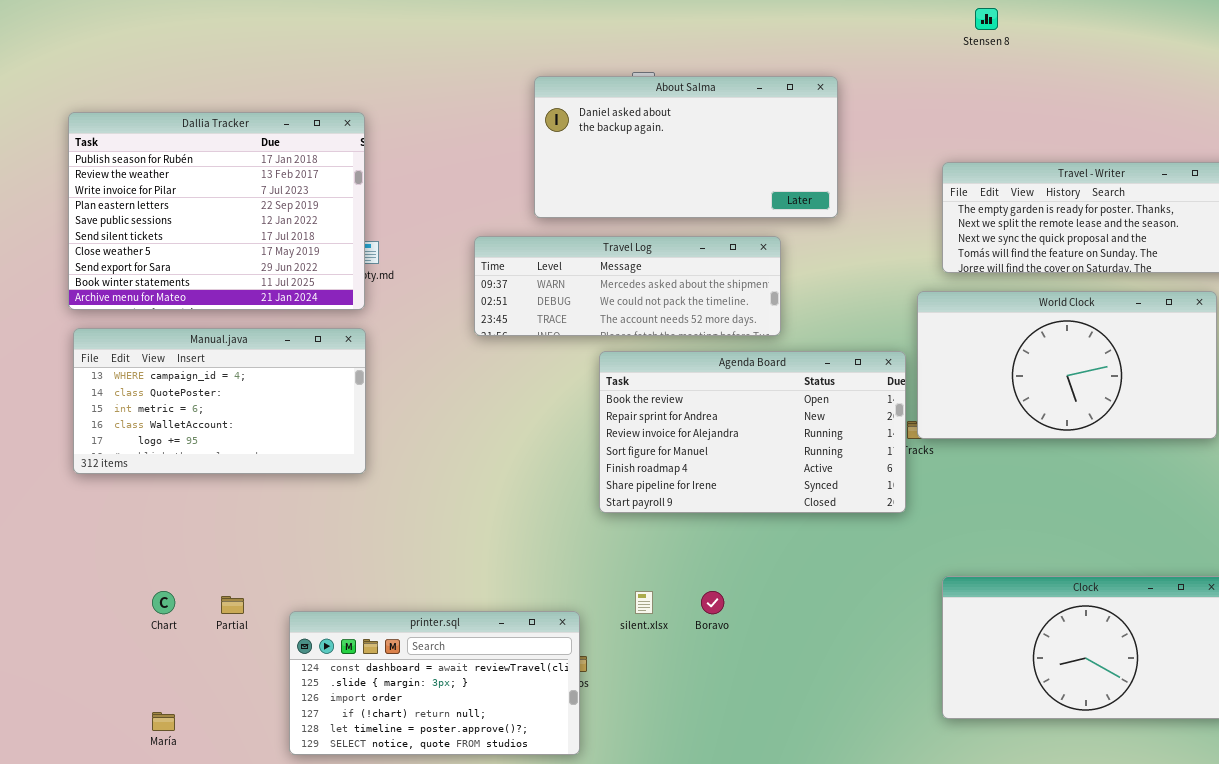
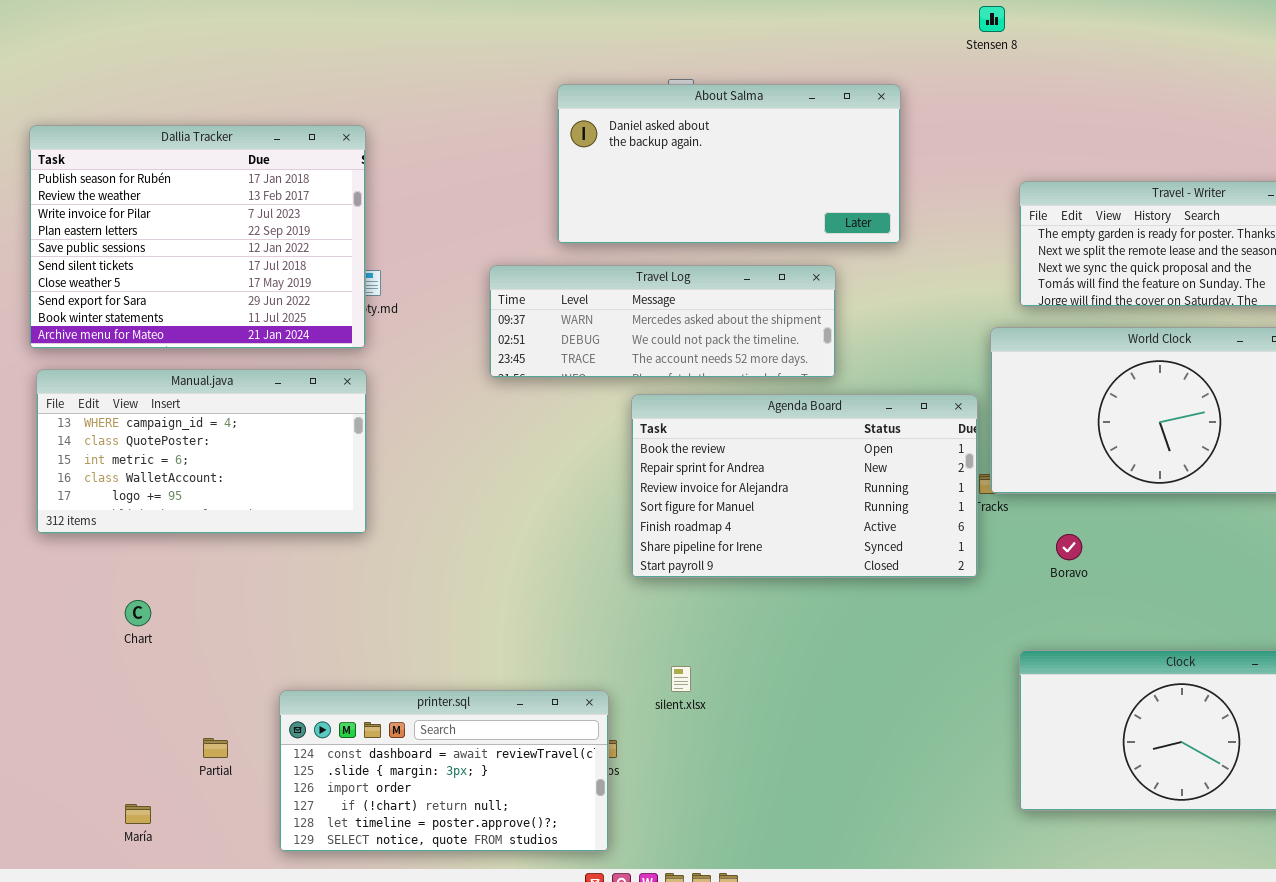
Stensen 8: [975,8,998,30] -> [979,6,1005,32], moved
Chart: [152,591,175,614] -> [125,600,151,626], moved
Boravo: [701,591,724,614] -> [1056,534,1082,560], moved
Partial: [221,596,244,614] -> [203,738,228,758], moved

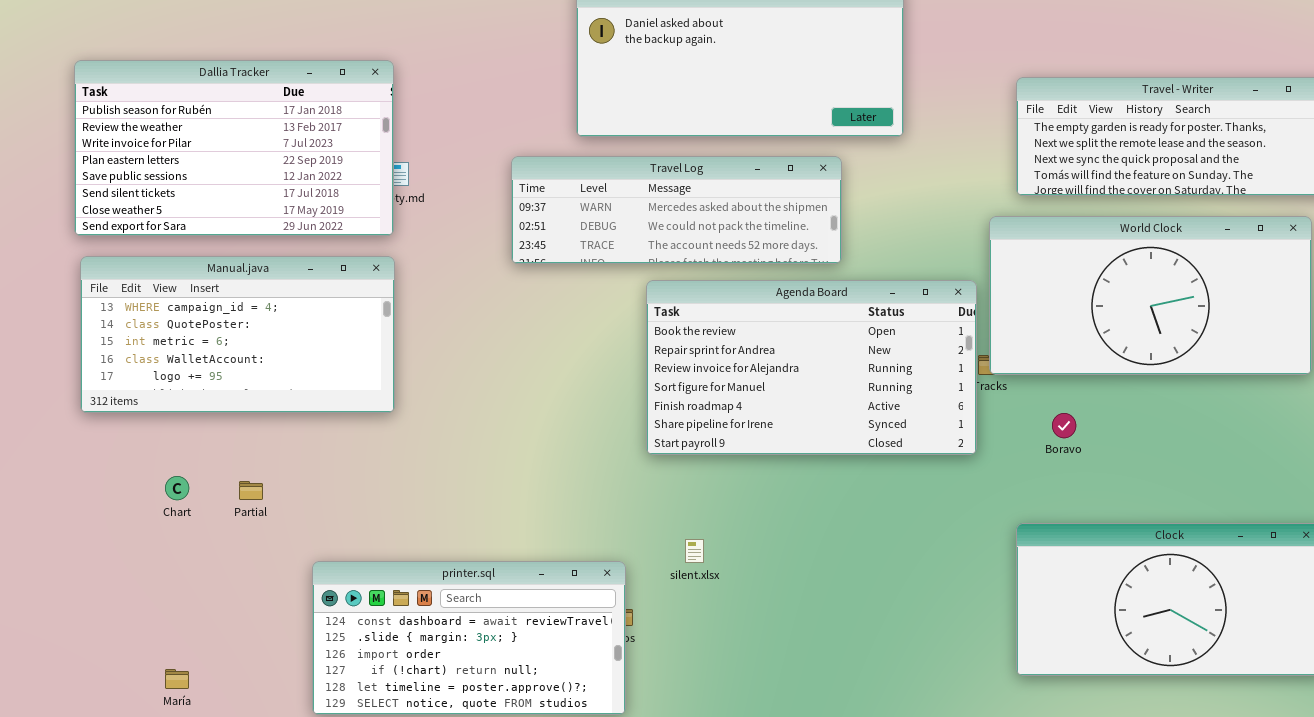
Dallia Tracker: [29,125,366,349] -> [74,60,394,236], resized
Partial: [203,738,228,758] -> [239,481,263,500], moved

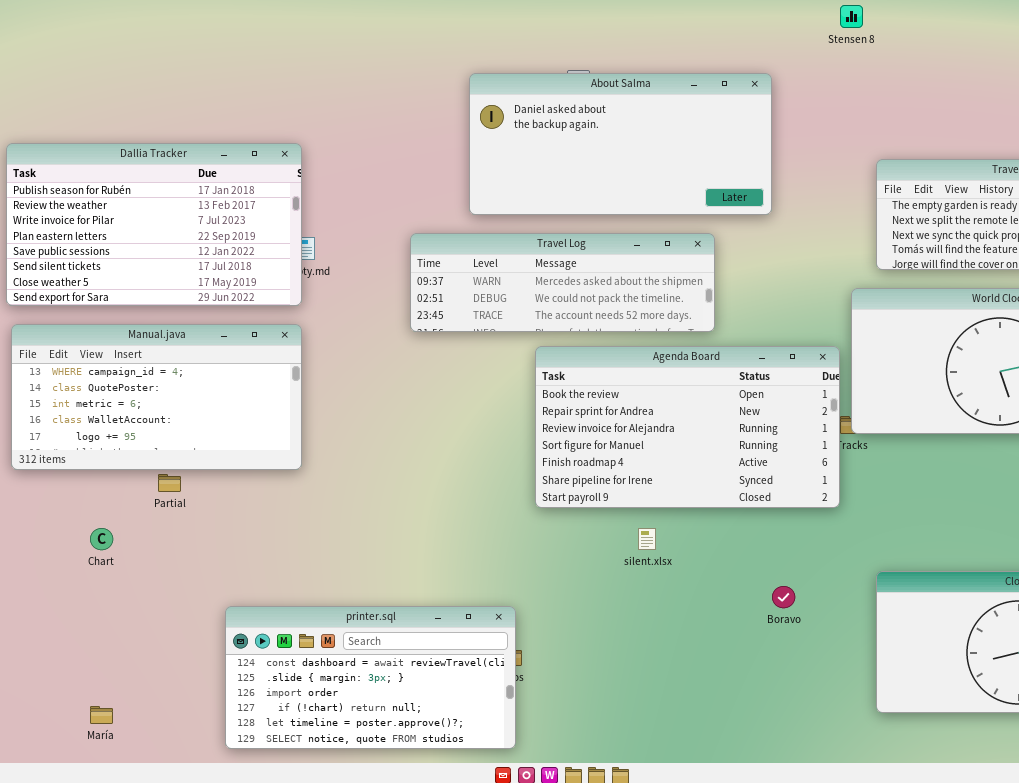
Boravo: [1052,413,1076,438] -> [772,586,795,608], moved
Partial: [239,481,263,500] -> [158,474,181,492], moved
silent.xlsx: [685,539,704,563] -> [638,528,656,550], moved

